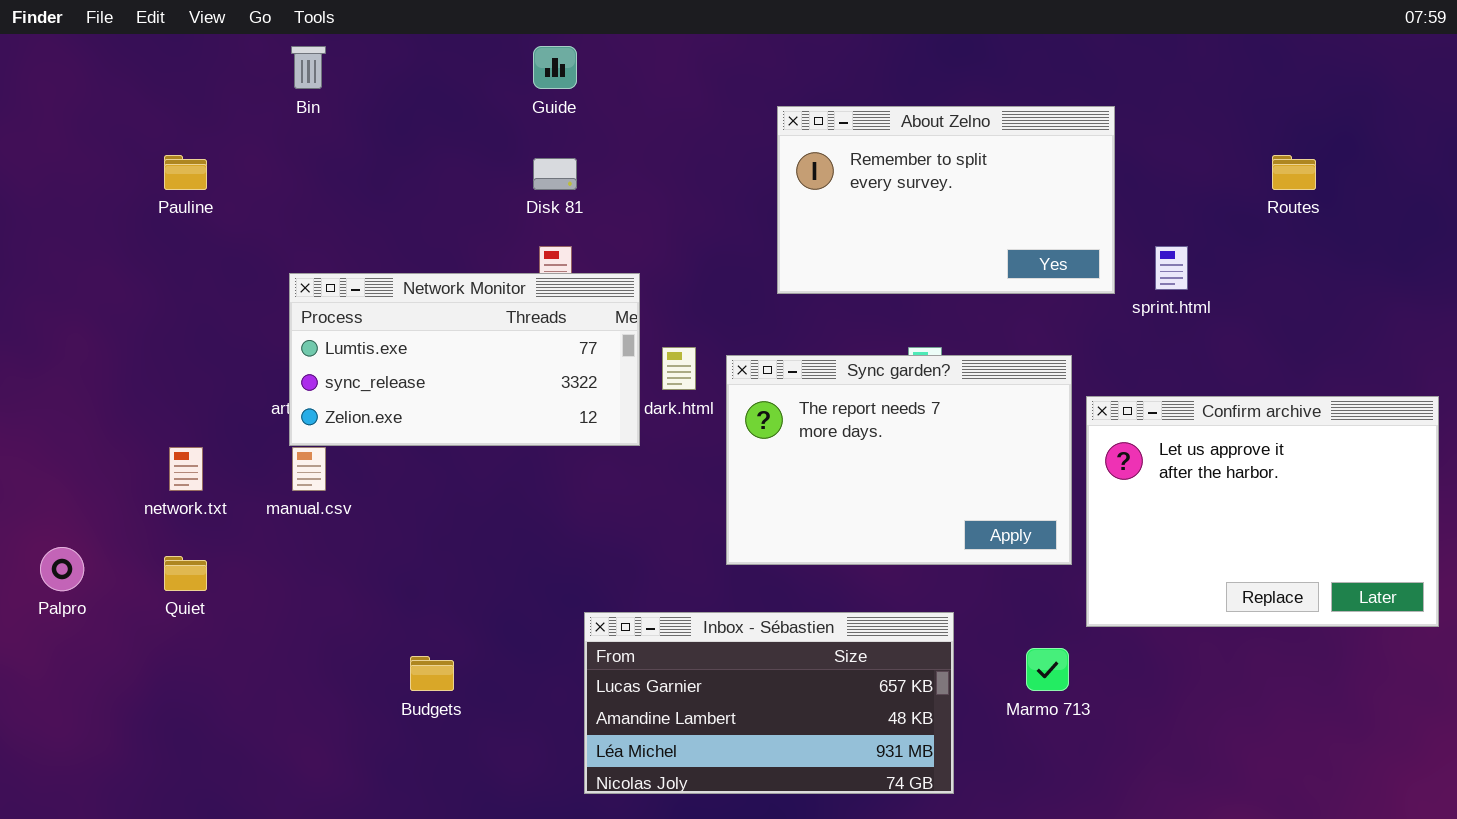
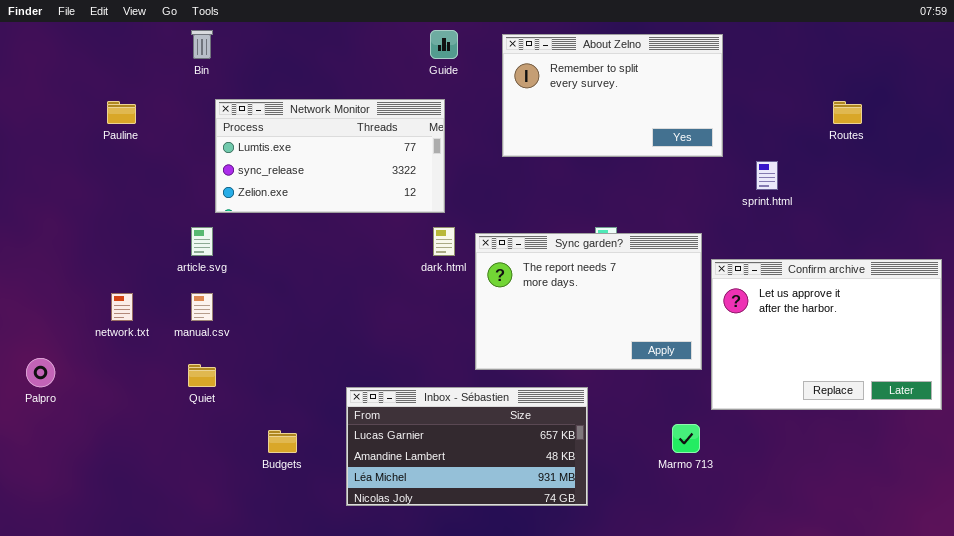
Guide: [533,46,577,89] -> [430,30,458,59], moved
About Zelno: [777,106,1115,294] -> [502,34,723,157], moved
Network Monitor: [289,273,640,446] -> [215,99,445,213], moved
Quiet: [164,556,207,591] -> [188,364,216,387], moved
Inbox - Sébastien: [584,612,954,794] -> [346,387,588,506], moved

